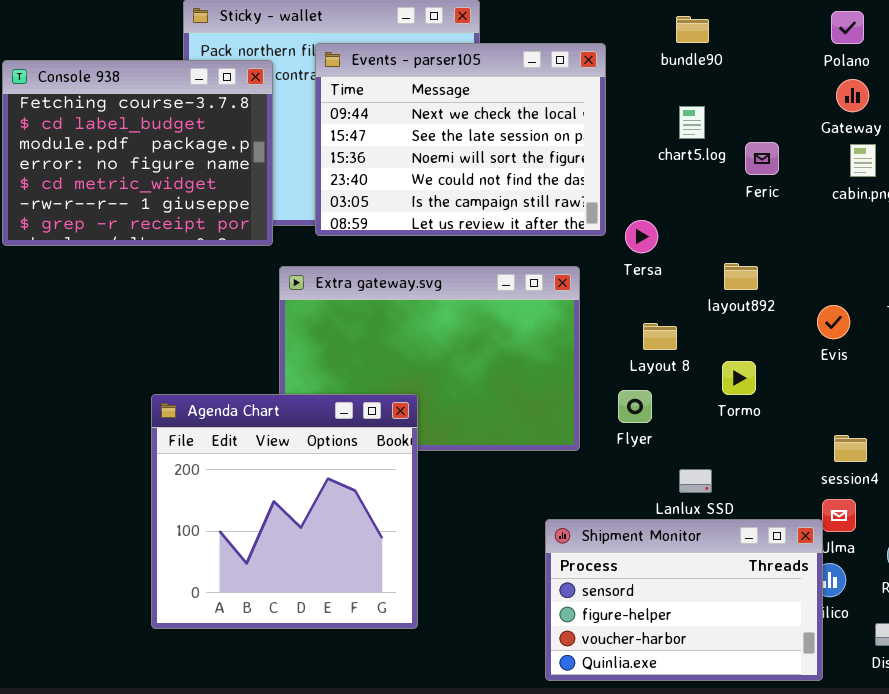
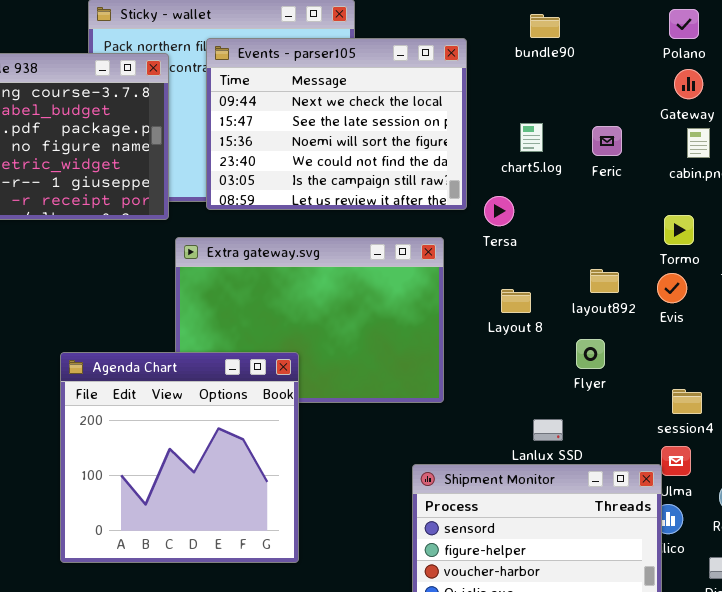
chart5.log: [679,106,705,139] -> [520,123,543,152], moved
layout892: [724,263,758,290] -> [590,269,619,293], moved
Tormo: [722,361,756,395] -> [664,215,694,245], moved
Flyer: [618,390,652,423] -> [576,339,605,369], moved

